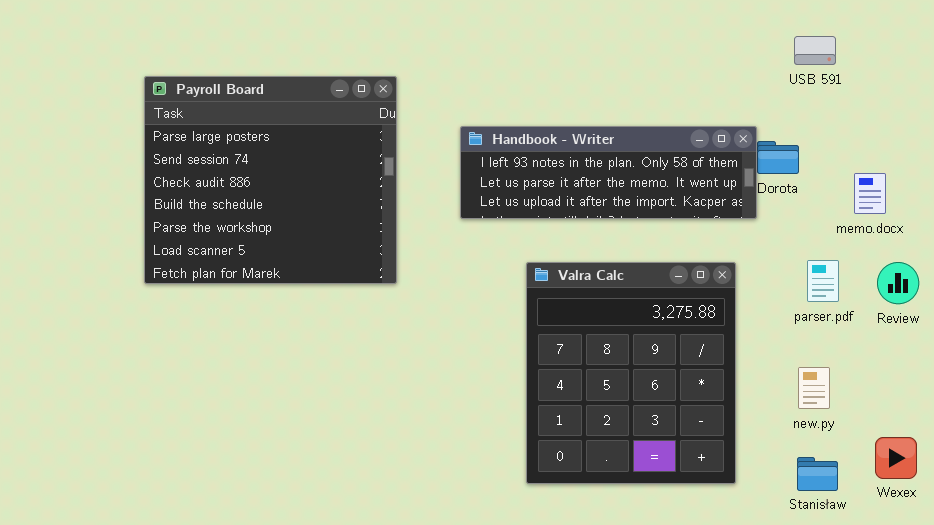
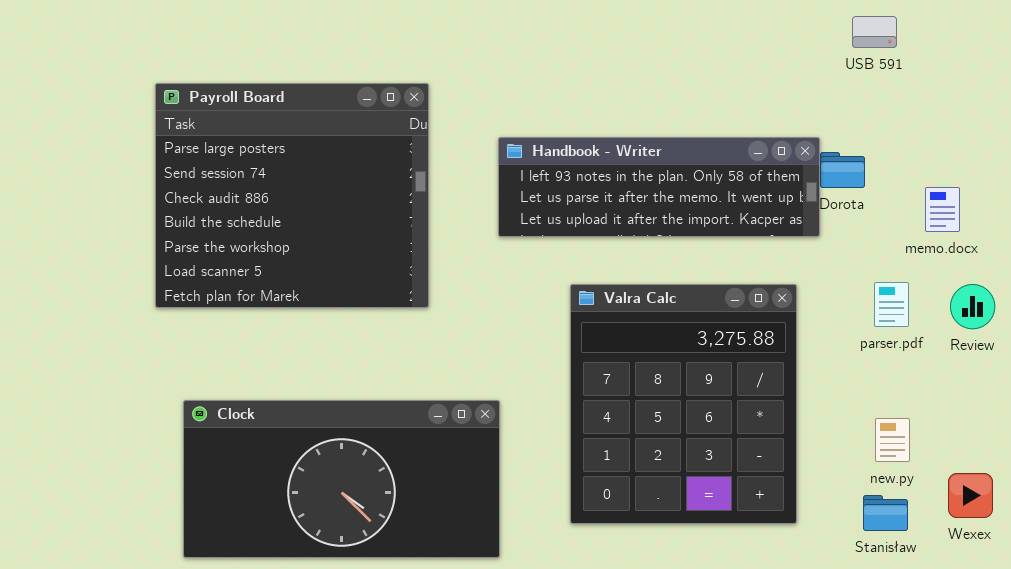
USB 591: [794,36,836,65] -> [852,16,897,48], moved
new.py: [798,367,830,409] -> [875,418,910,462], moved
Clock: none -> [183,400,500,558], opened

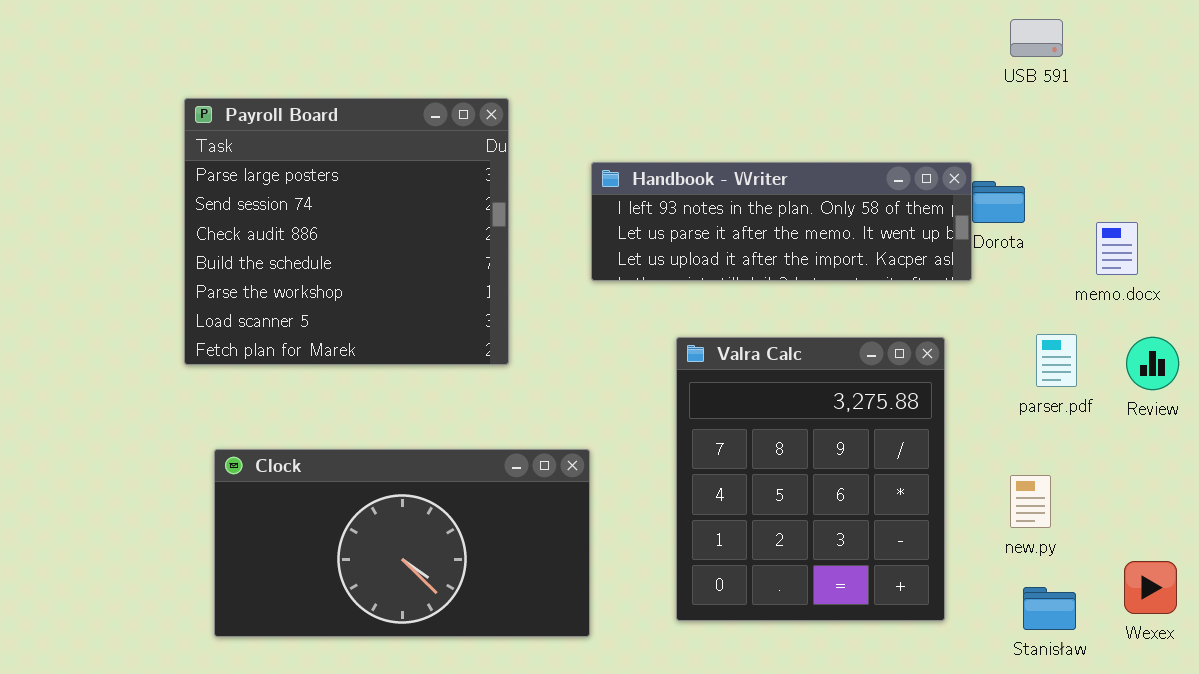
Clock: [183,400,500,558] -> [214,449,590,637], moved
new.py: [875,418,910,462] -> [1010,475,1051,528], moved

